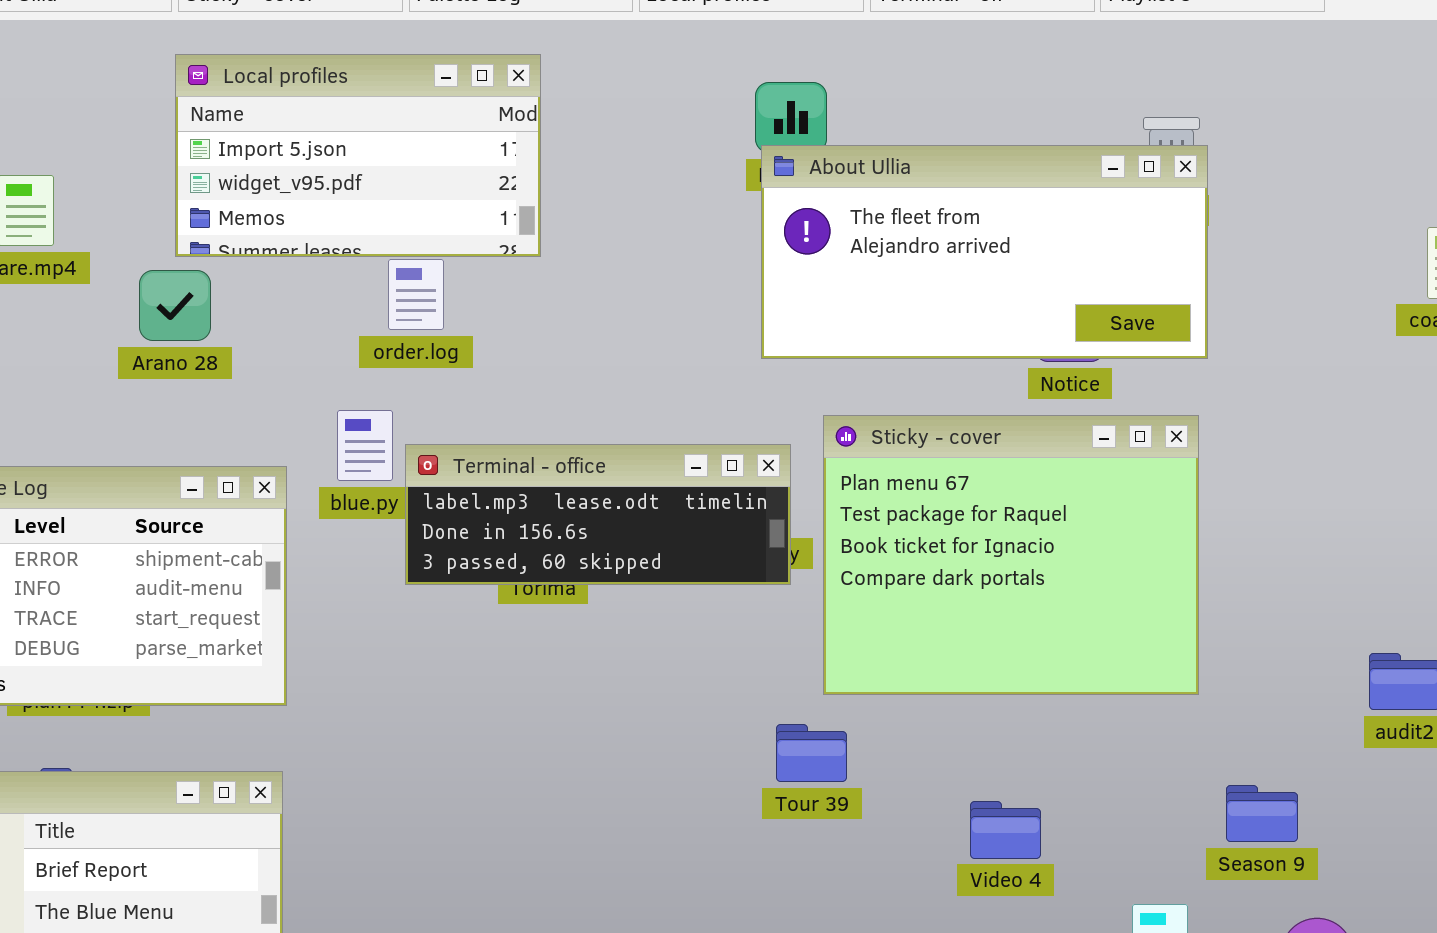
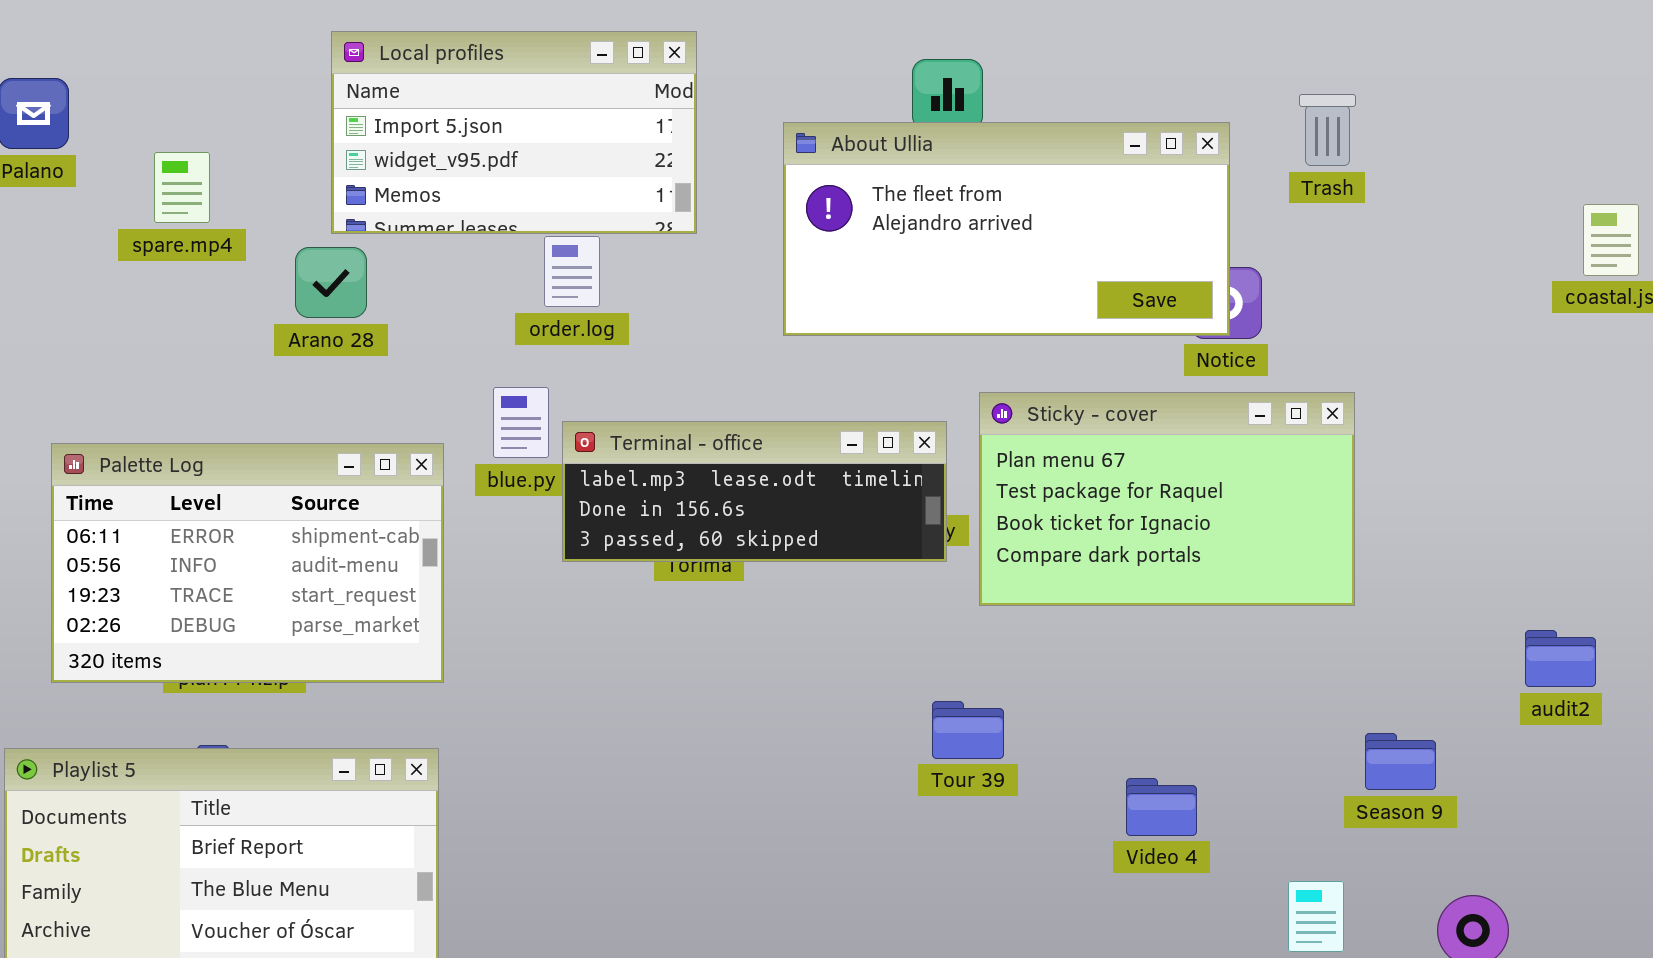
About Ullia: [761,145,1208,359] -> [783,122,1230,336], moved
Sticky - cover: [823,415,1199,695] -> [979,392,1355,606], resized
Season 9: [1226,785,1298,842] -> [1365,733,1436,790], moved

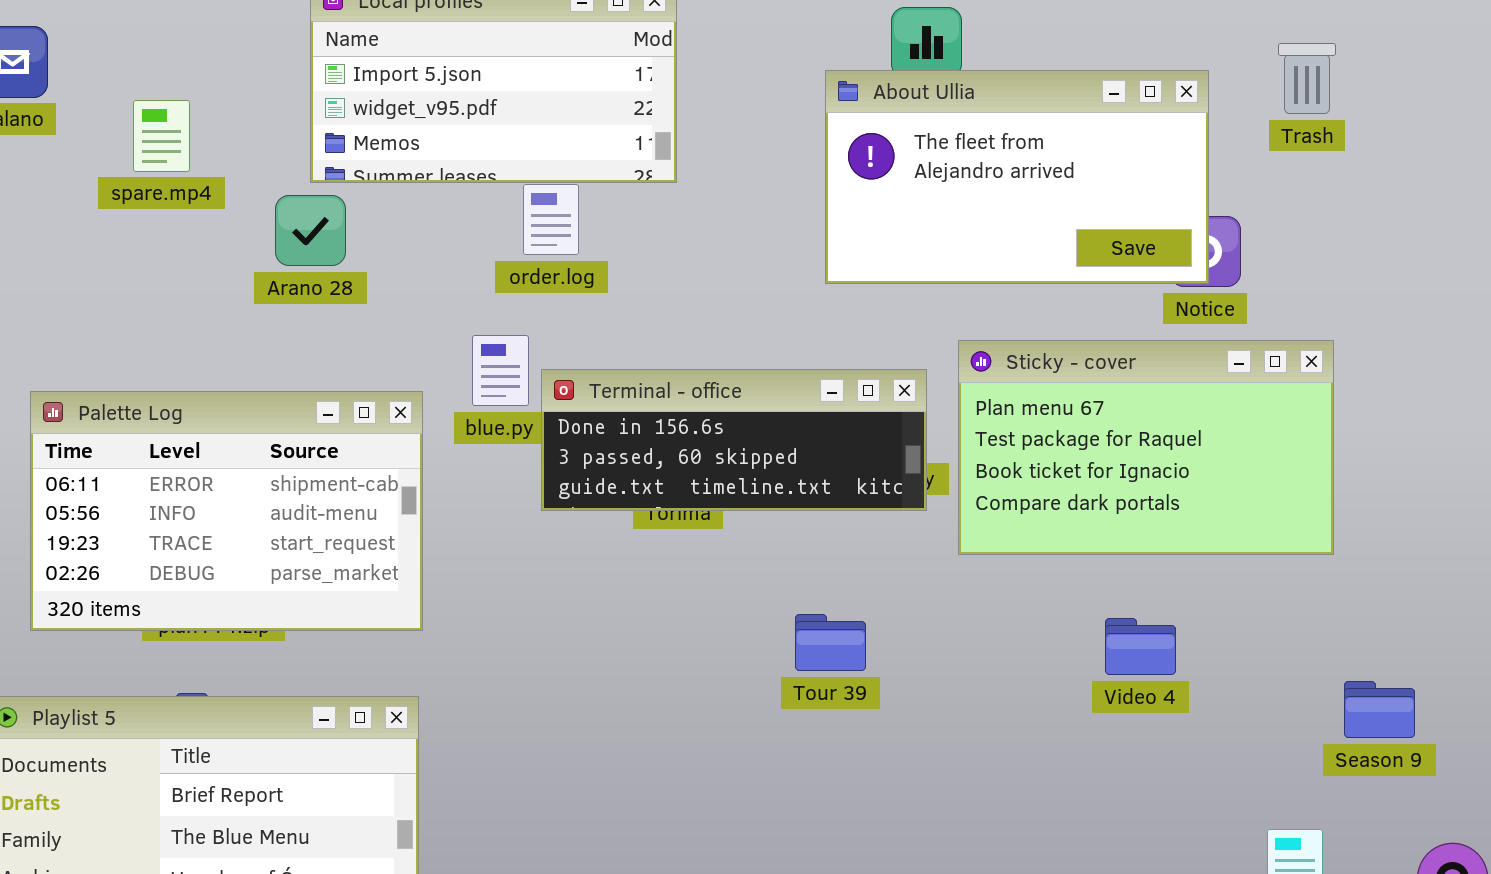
About Ullia: [783,122,1230,336] -> [825,70,1209,284], resized
Terminal - office: [562,421,947,562] -> [541,369,927,511], scrolled down 1 row
Tour 39: [932,701,1004,759] -> [795,614,866,671], moved
Video 4: [1126,778,1197,836] -> [1105,618,1176,675], moved

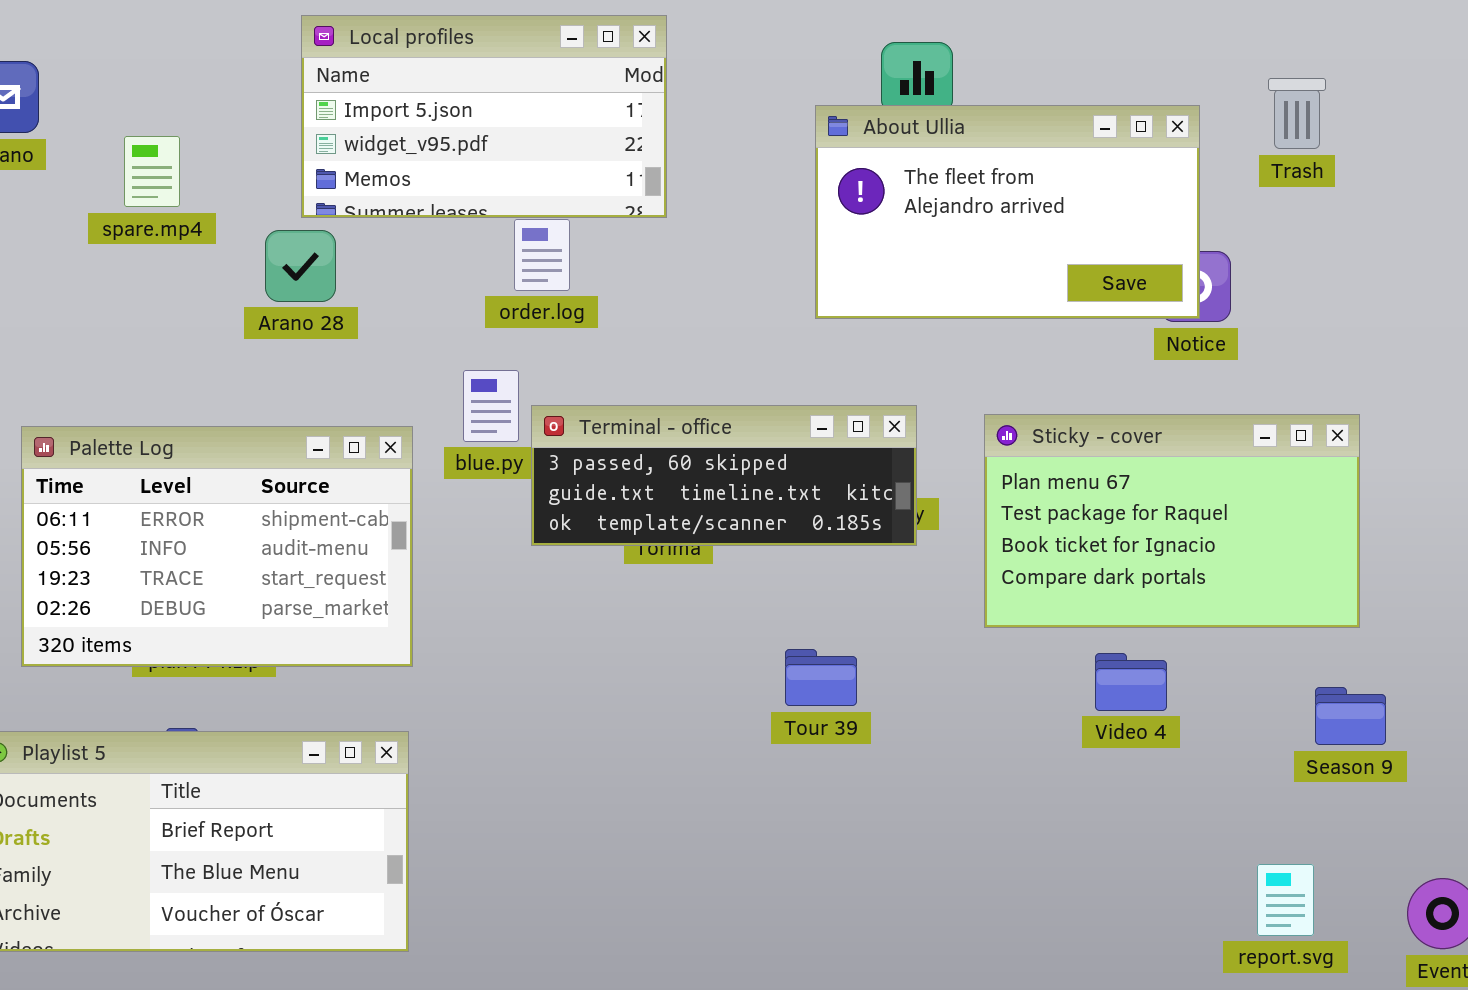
Sticky - cover: [958,340,1334,555] -> [984,414,1360,628], moved
Terminal - office: [541,369,927,511] -> [531,405,917,546], scrolled down 1 row
Season 9: [1344,681,1415,738] -> [1315,687,1386,745], moved

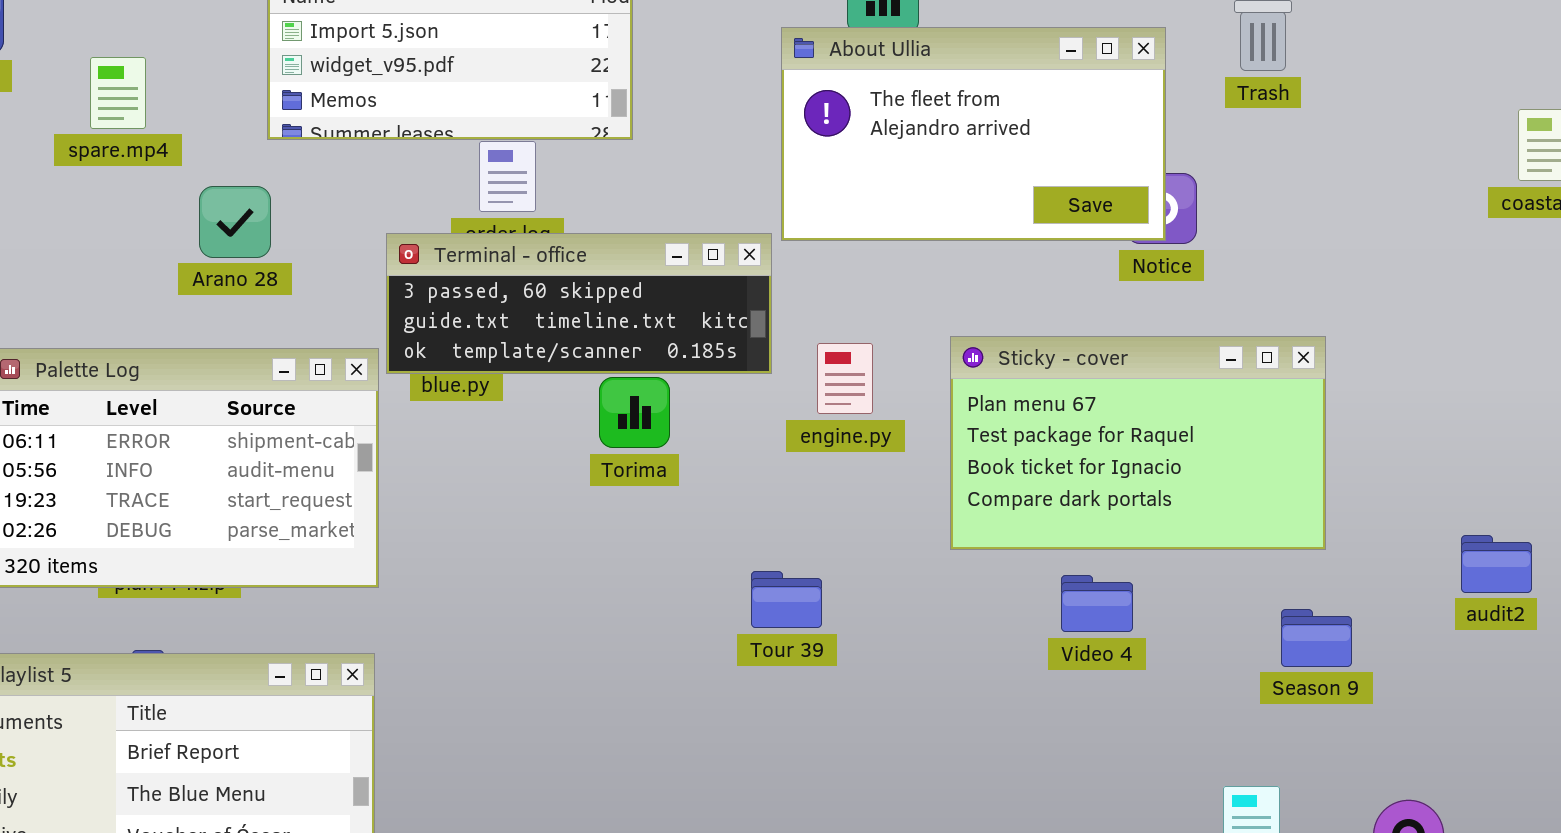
Arano 28: [265,230,336,302] -> [199,186,271,258], moved
Terminal - office: [531,405,917,546] -> [386,233,772,374], moved

